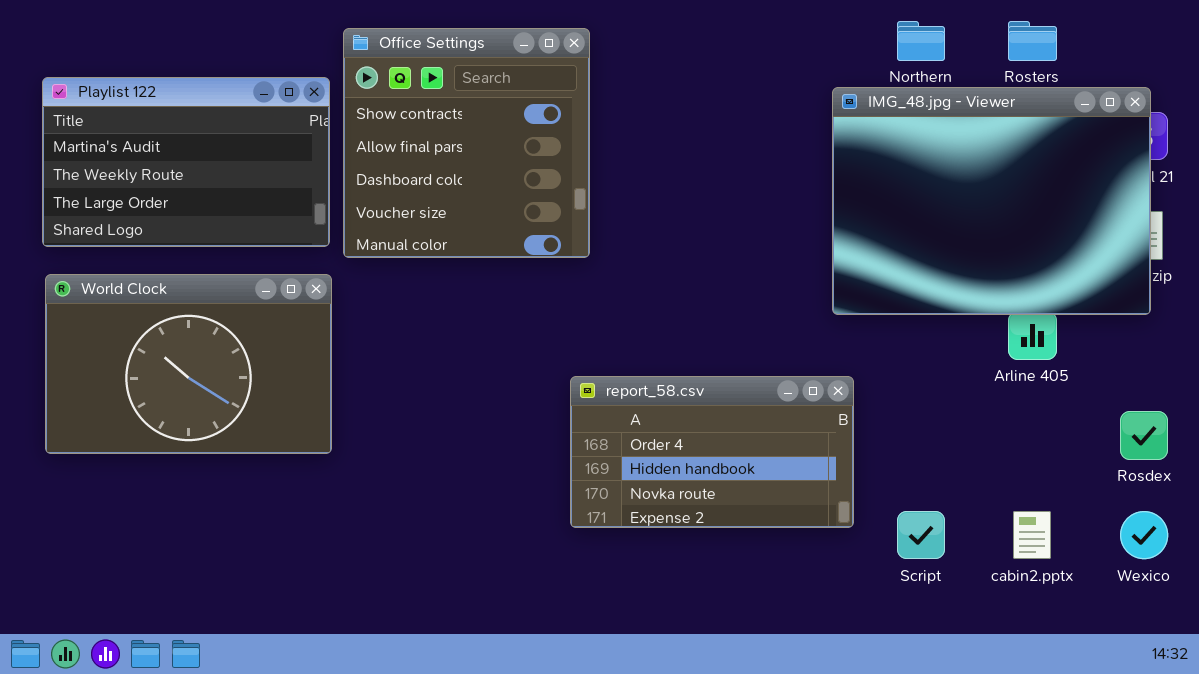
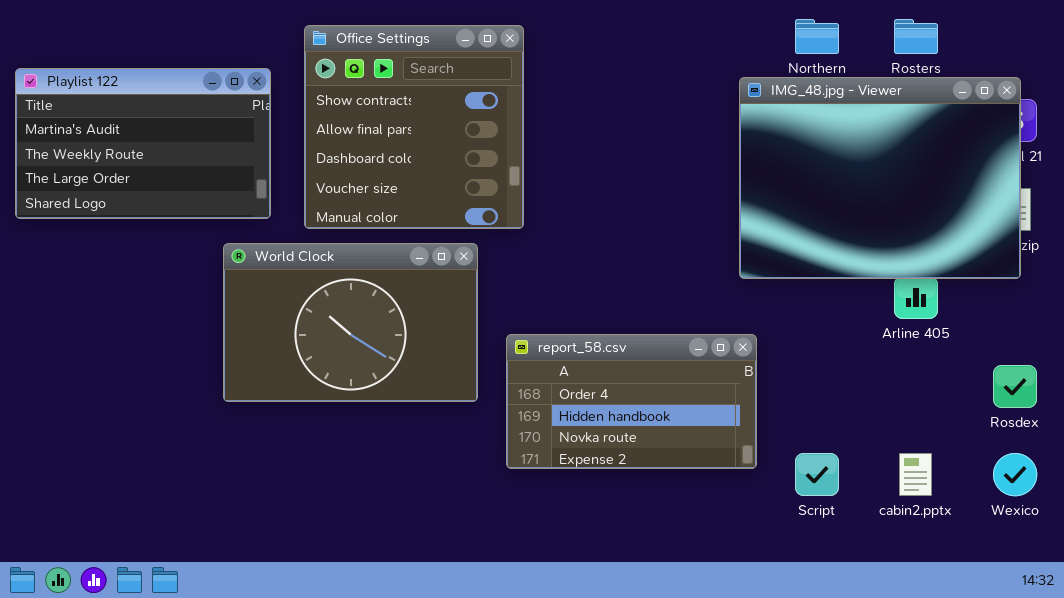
Playlist 122: [42,77,330,247] -> [15,68,271,219], moved
World Clock: [45,274,332,454] -> [223,243,478,402], moved

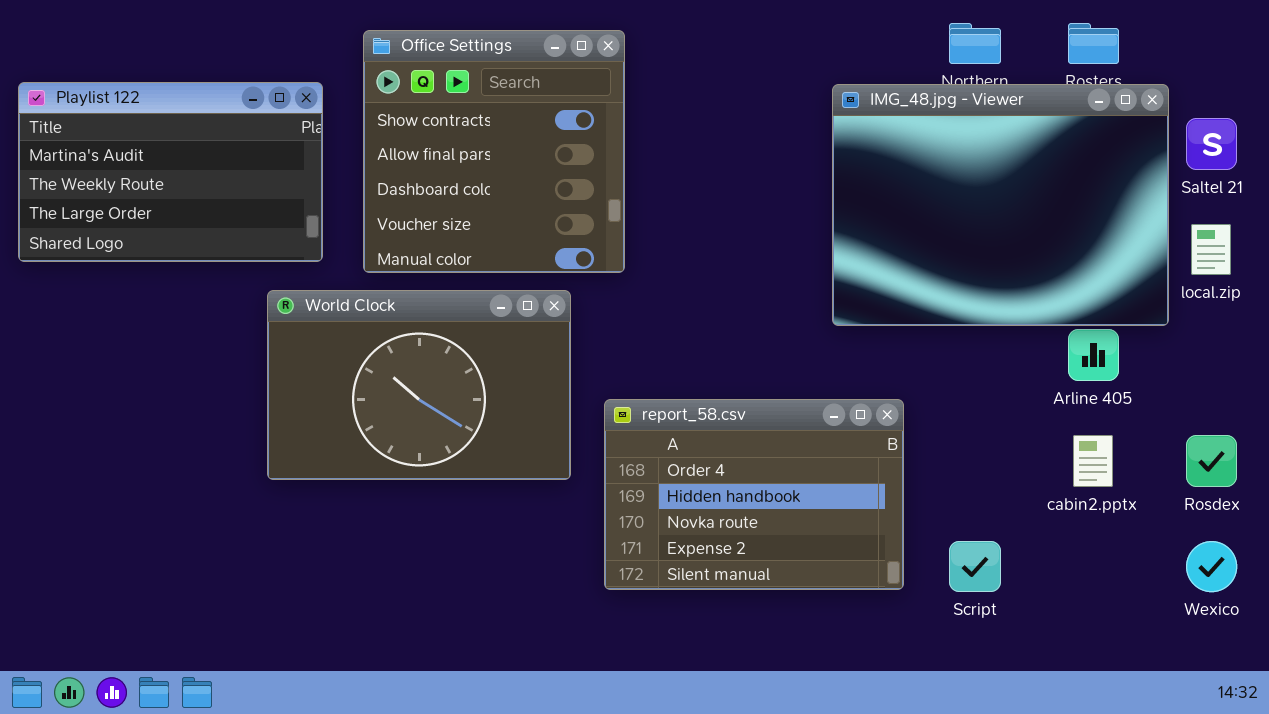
IMG_48.jpg - Viewer: [739,77,1021,279] -> [832,84,1169,326], moved
report_58.csv: [506,334,757,469] -> [604,399,904,590], resized
cabin2.pptx: [899,453,932,496] -> [1073,435,1113,487], moved

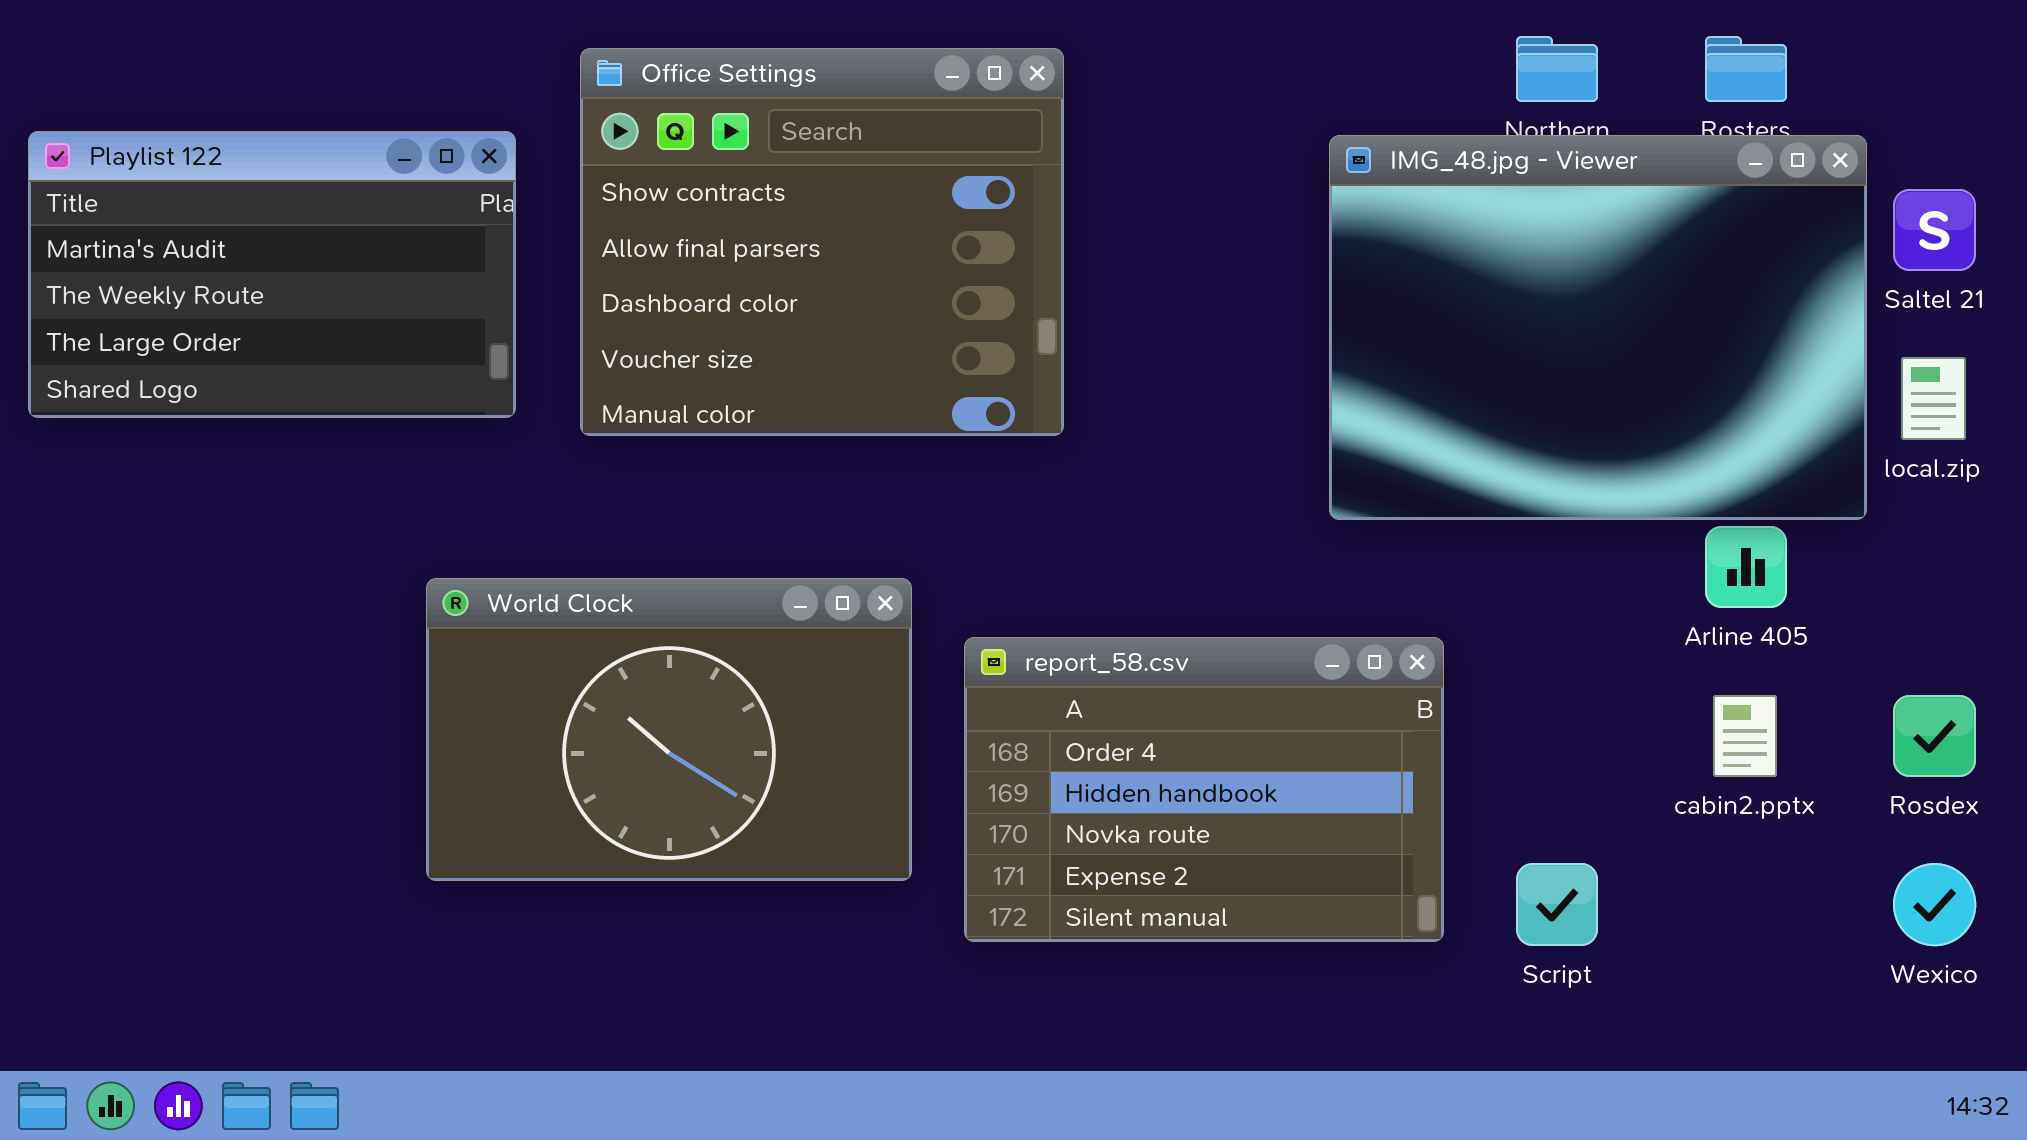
Office Settings: [363,30,625,273] -> [580,48,1064,436], resized
World Clock: [267,290,571,480] -> [426,578,912,881], moved

